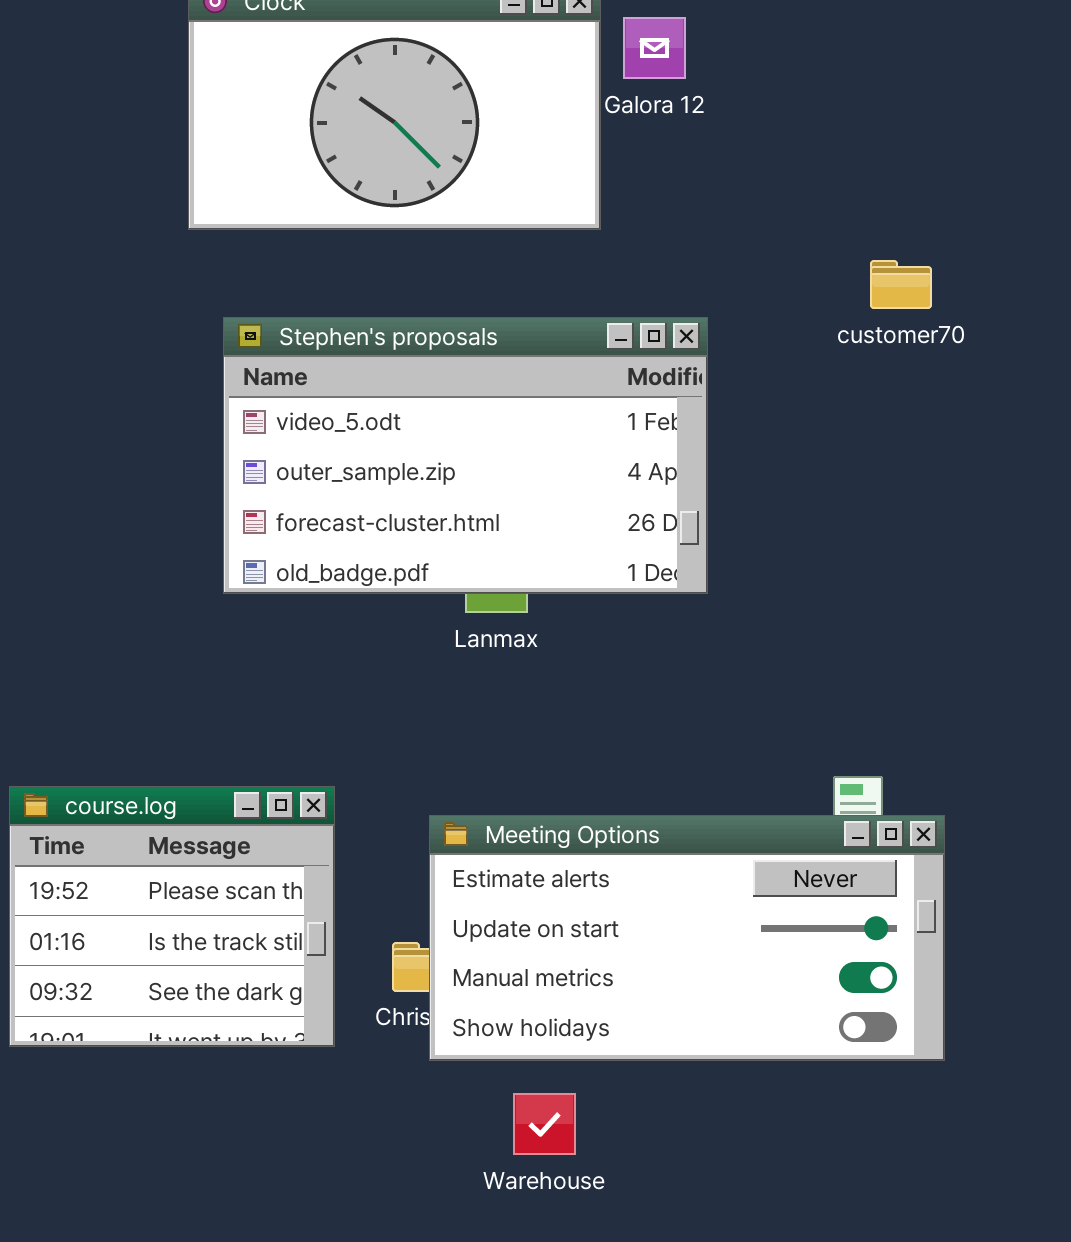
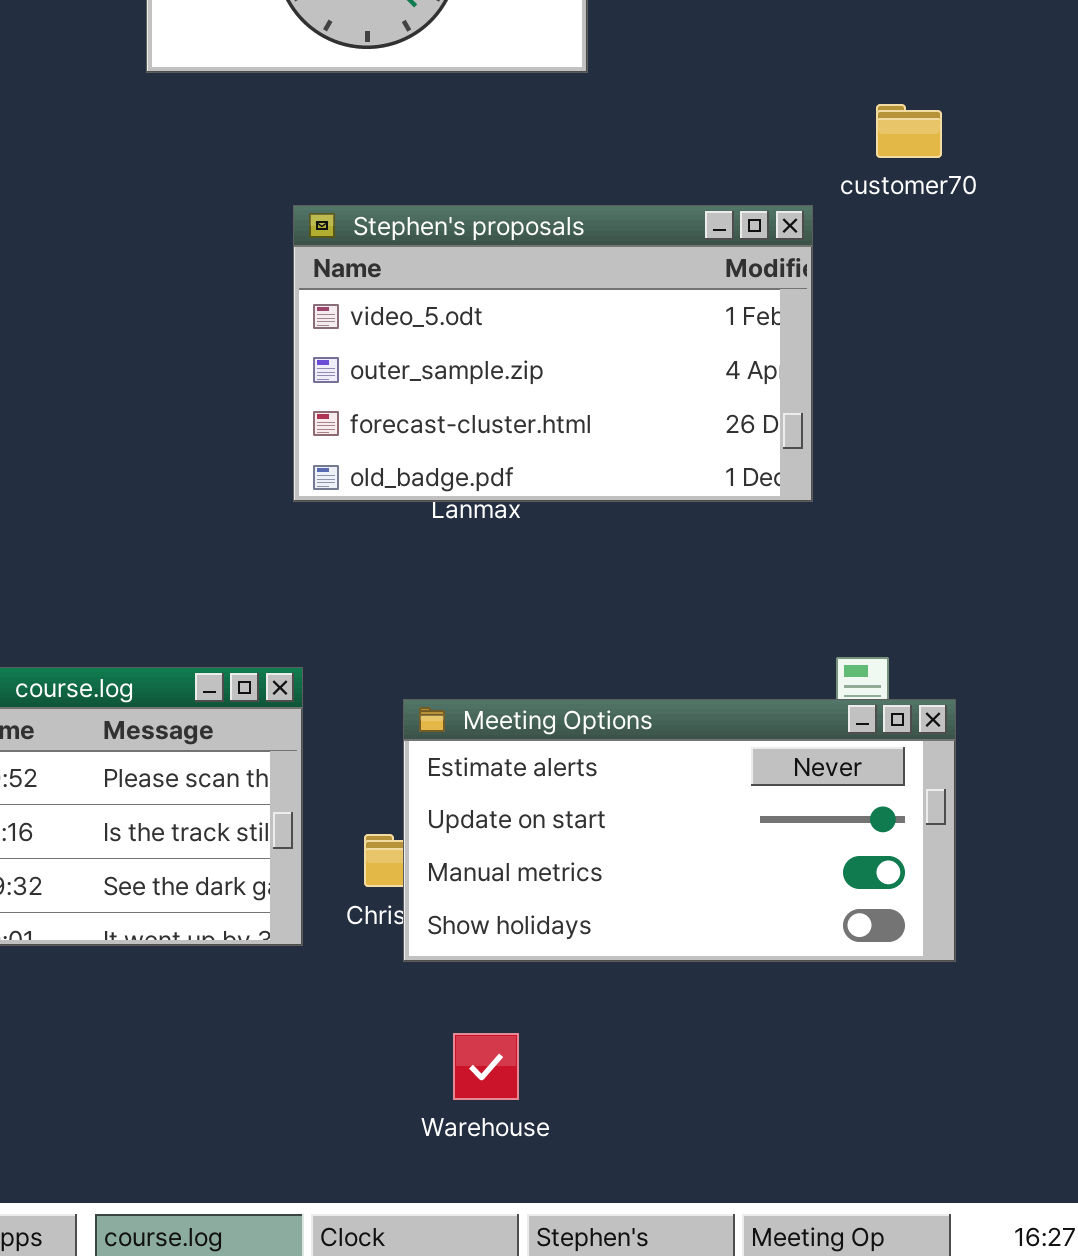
Stephen's proposals: [223,317,708,594] -> [293,205,813,502], moved
Warehouse: [513,1093,576,1155] -> [453,1033,519,1100], moved

